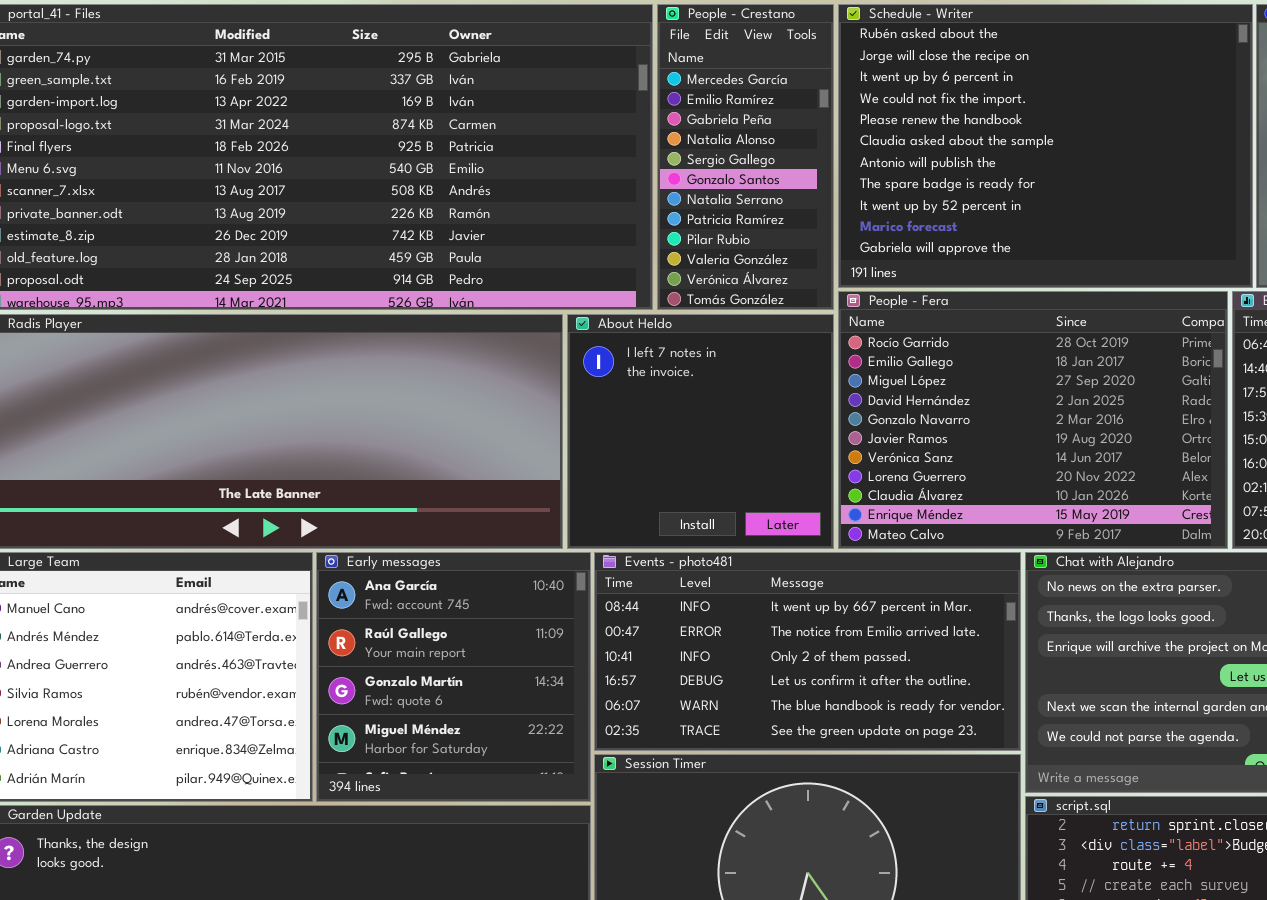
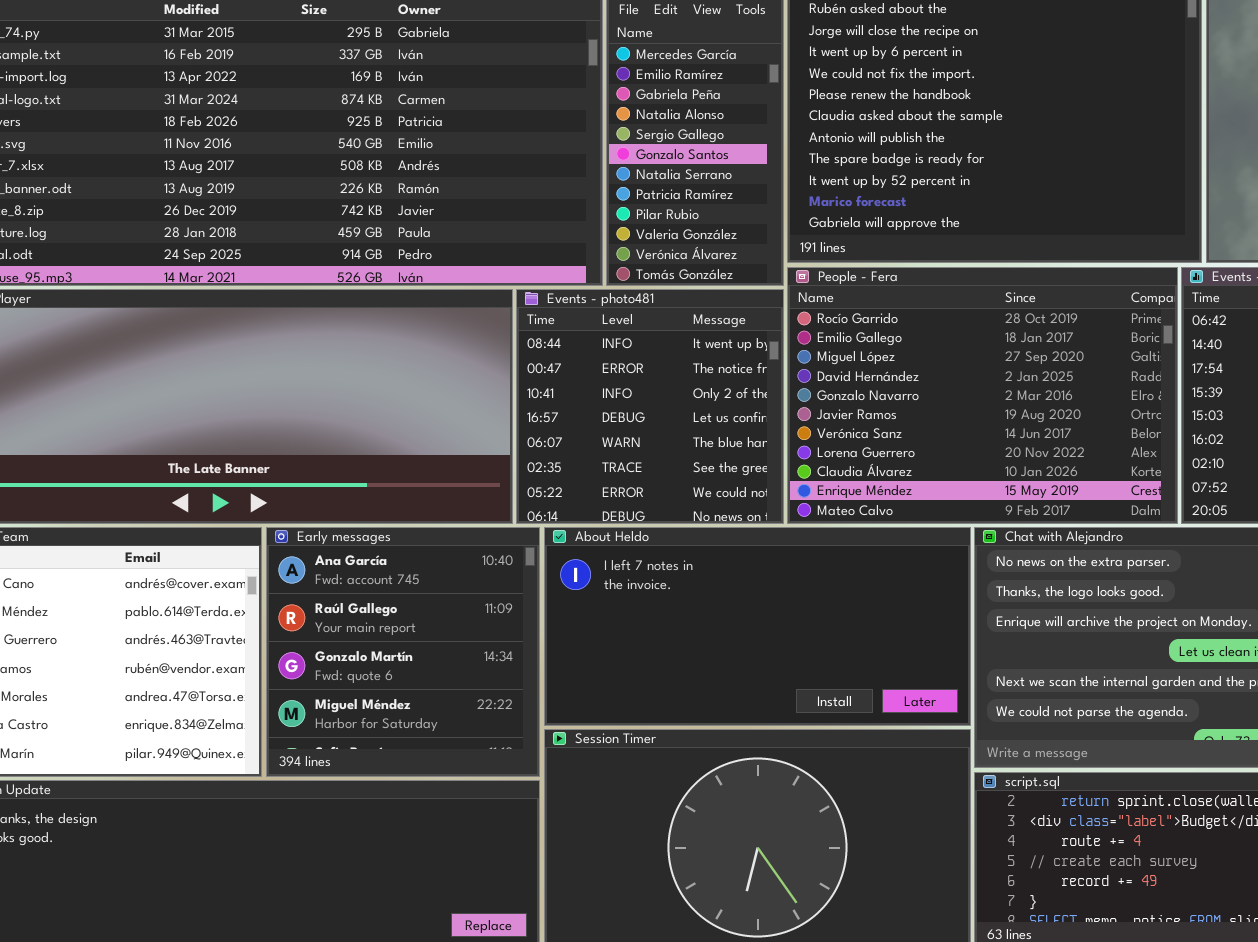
About Heldo: [567,314,834,549] -> [544,527,971,726], moved, resized
Events - photo481: [594,552,1021,751] -> [516,289,784,524], moved, resized

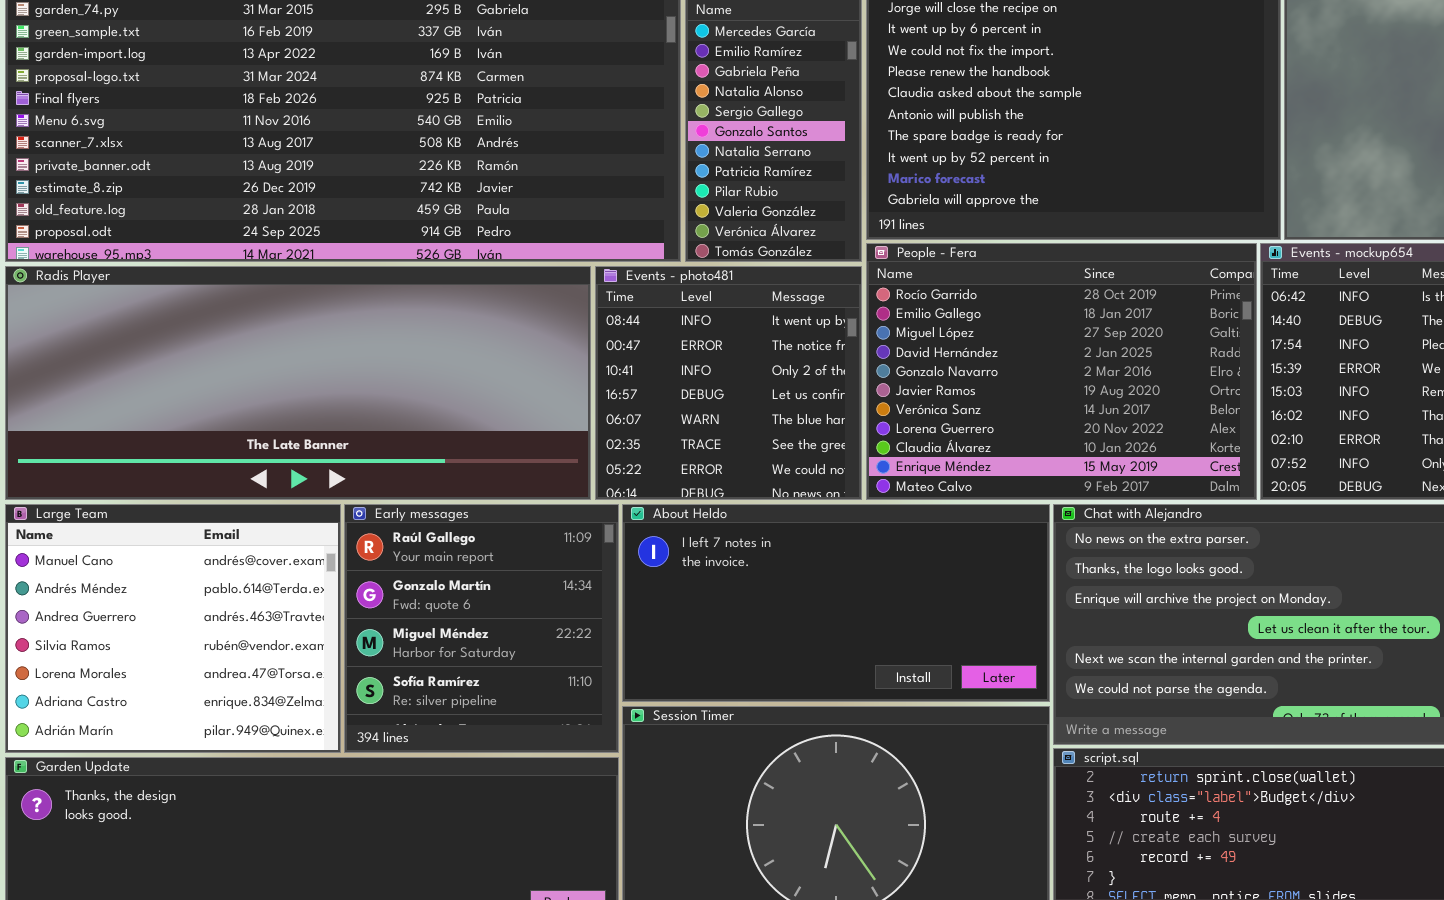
Early messages: [266,527,540,777] -> [344,504,619,753], scrolled down 1 row

